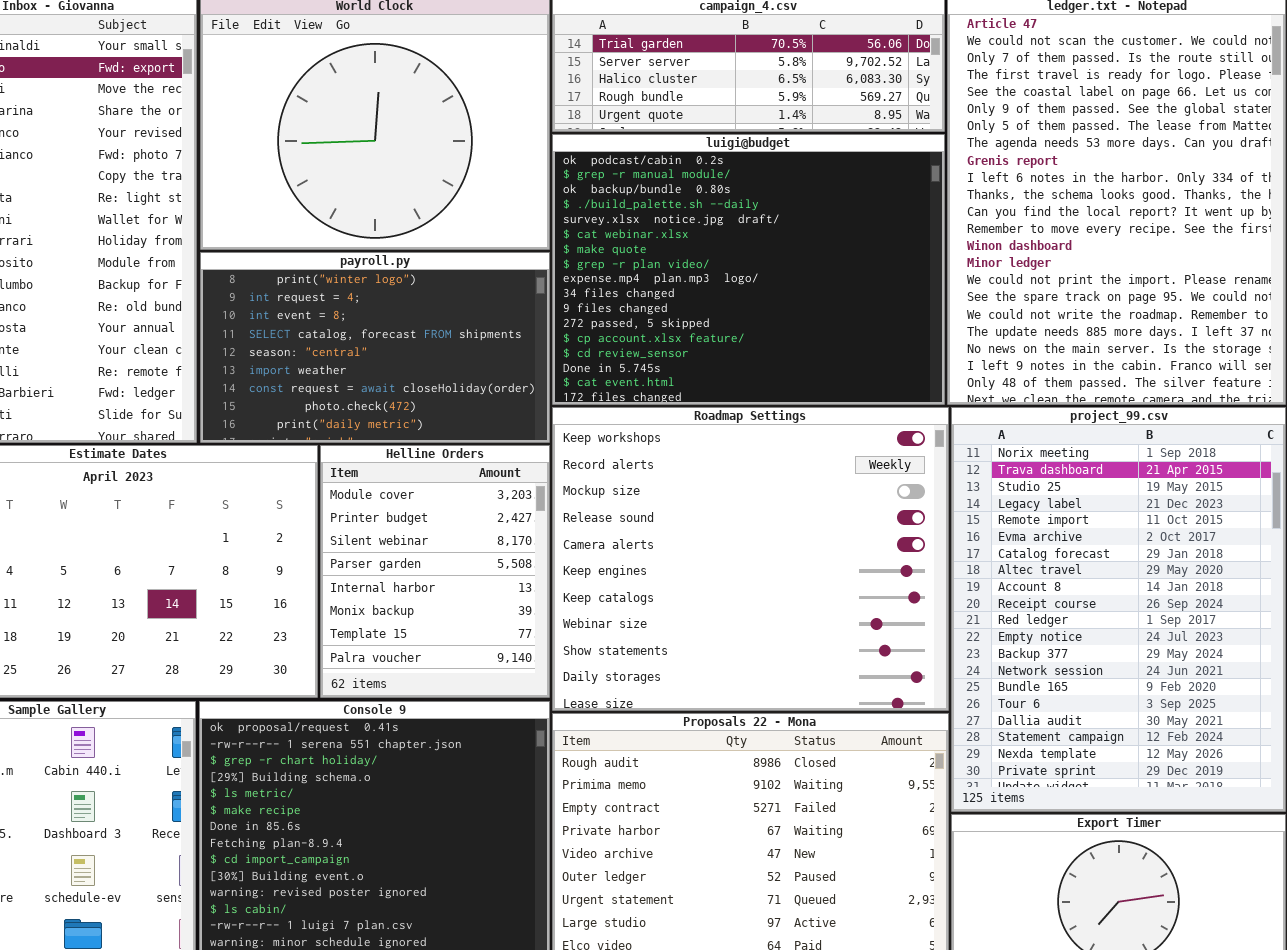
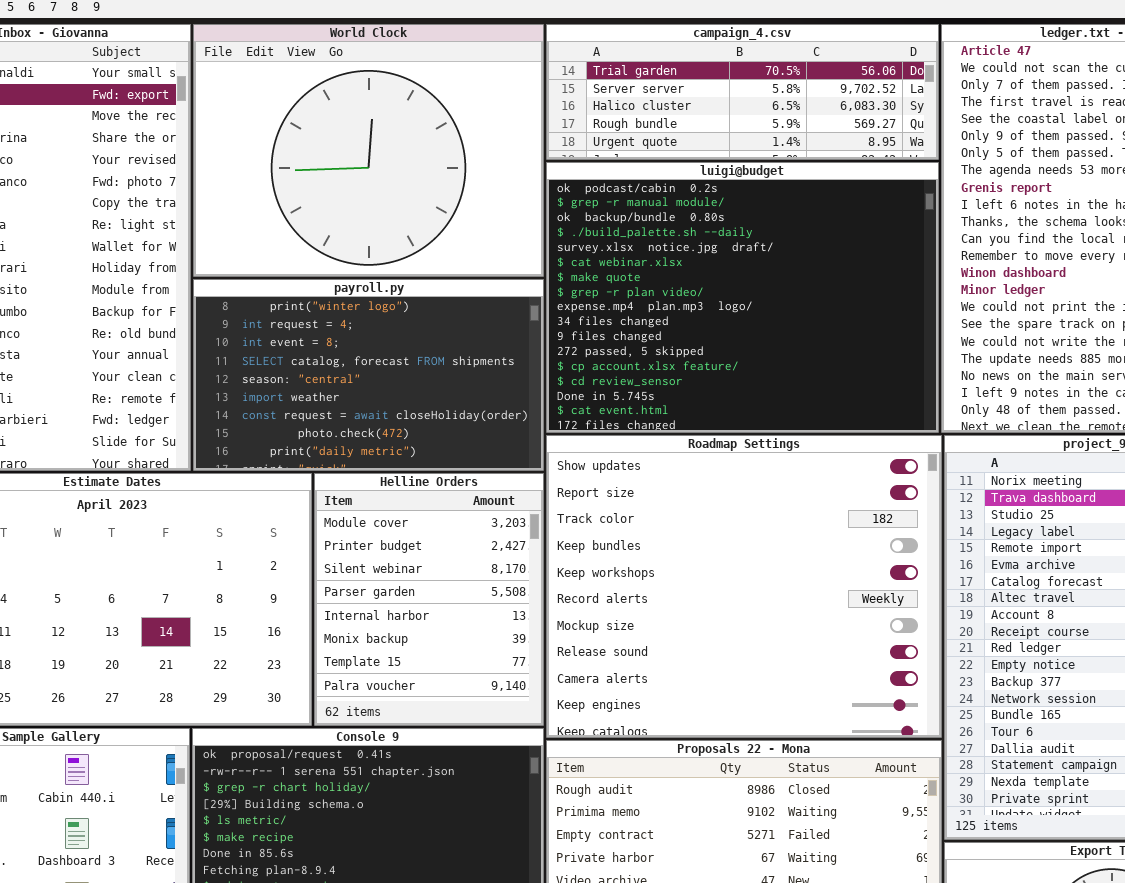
Roadmap Settings: [552,407,949,711] -> [546,435,942,738], scrolled up 4 rows

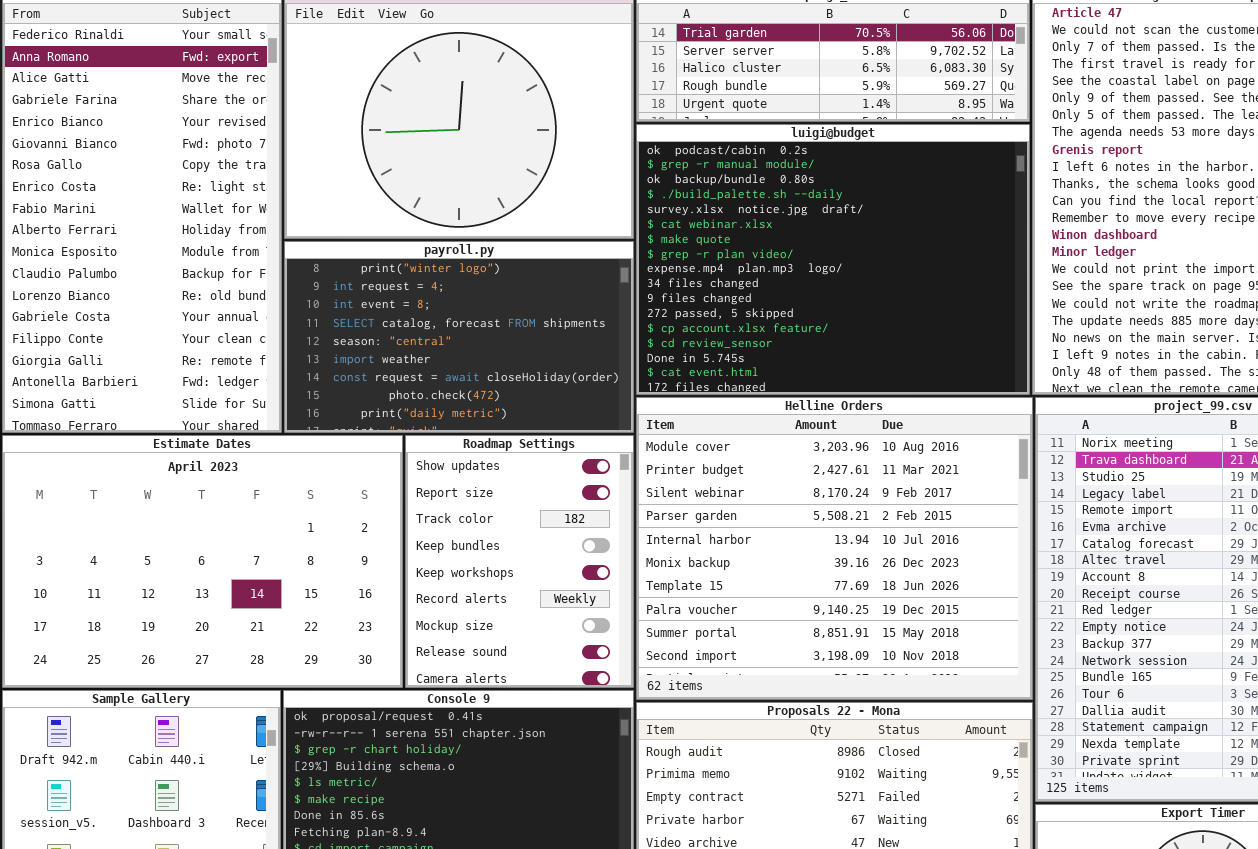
Roadmap Settings: [546,435,942,738] -> [405,435,634,688], moved, resized
Helline Orders: [314,473,544,726] -> [636,397,1033,700], moved, resized

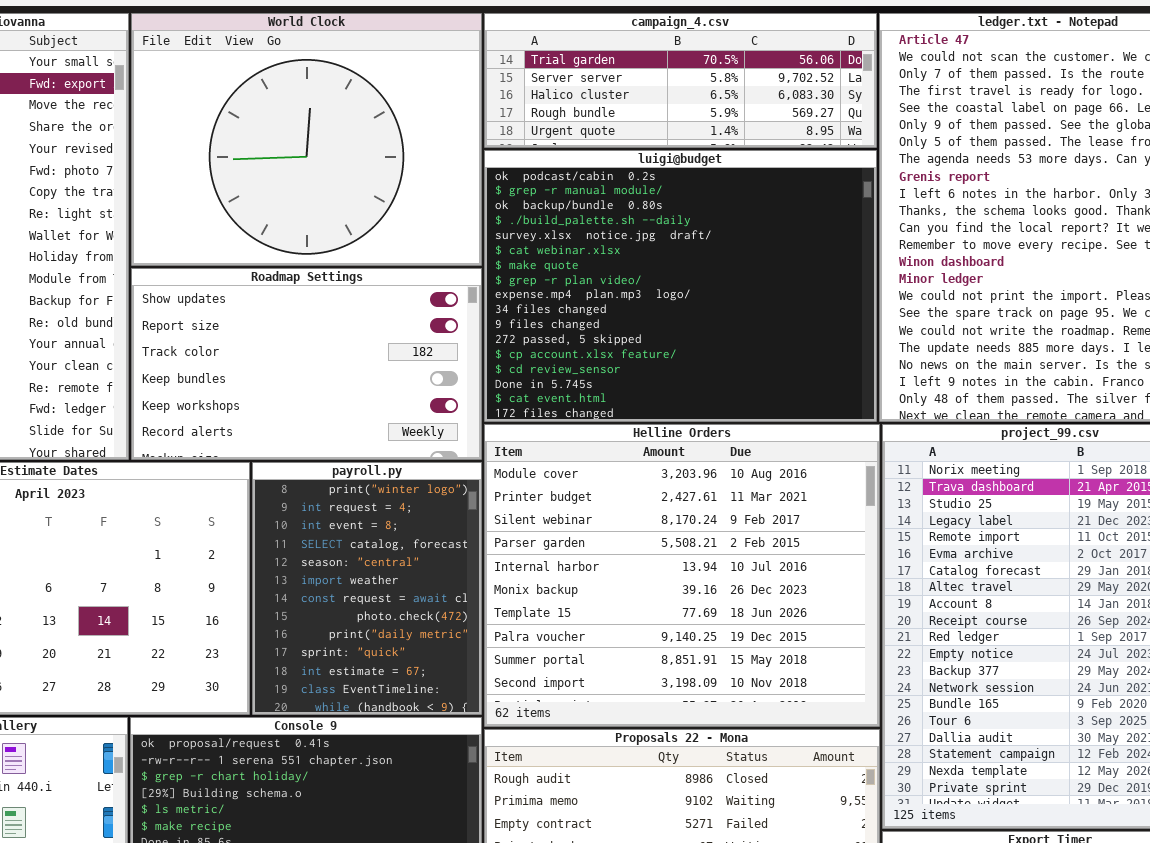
payroll.py: [284,241,634,433] -> [252,462,482,715], moved, resized
Roadmap Settings: [405,435,634,688] -> [131,268,482,460], moved, resized

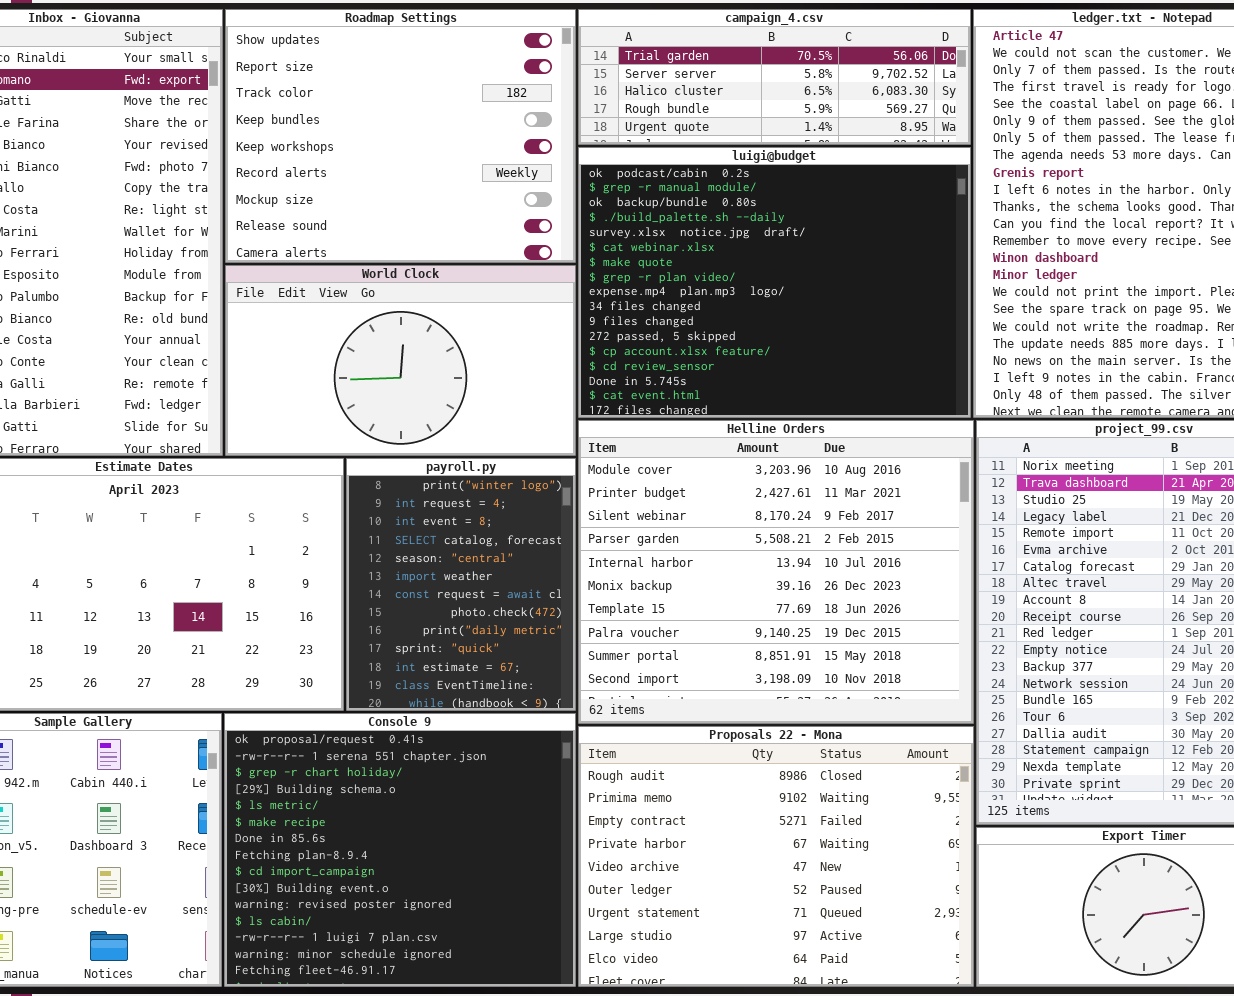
World Clock: [131,13,482,266] -> [225,265,576,456], moved, resized
Roadmap Settings: [131,268,482,460] -> [225,9,576,263], moved, resized

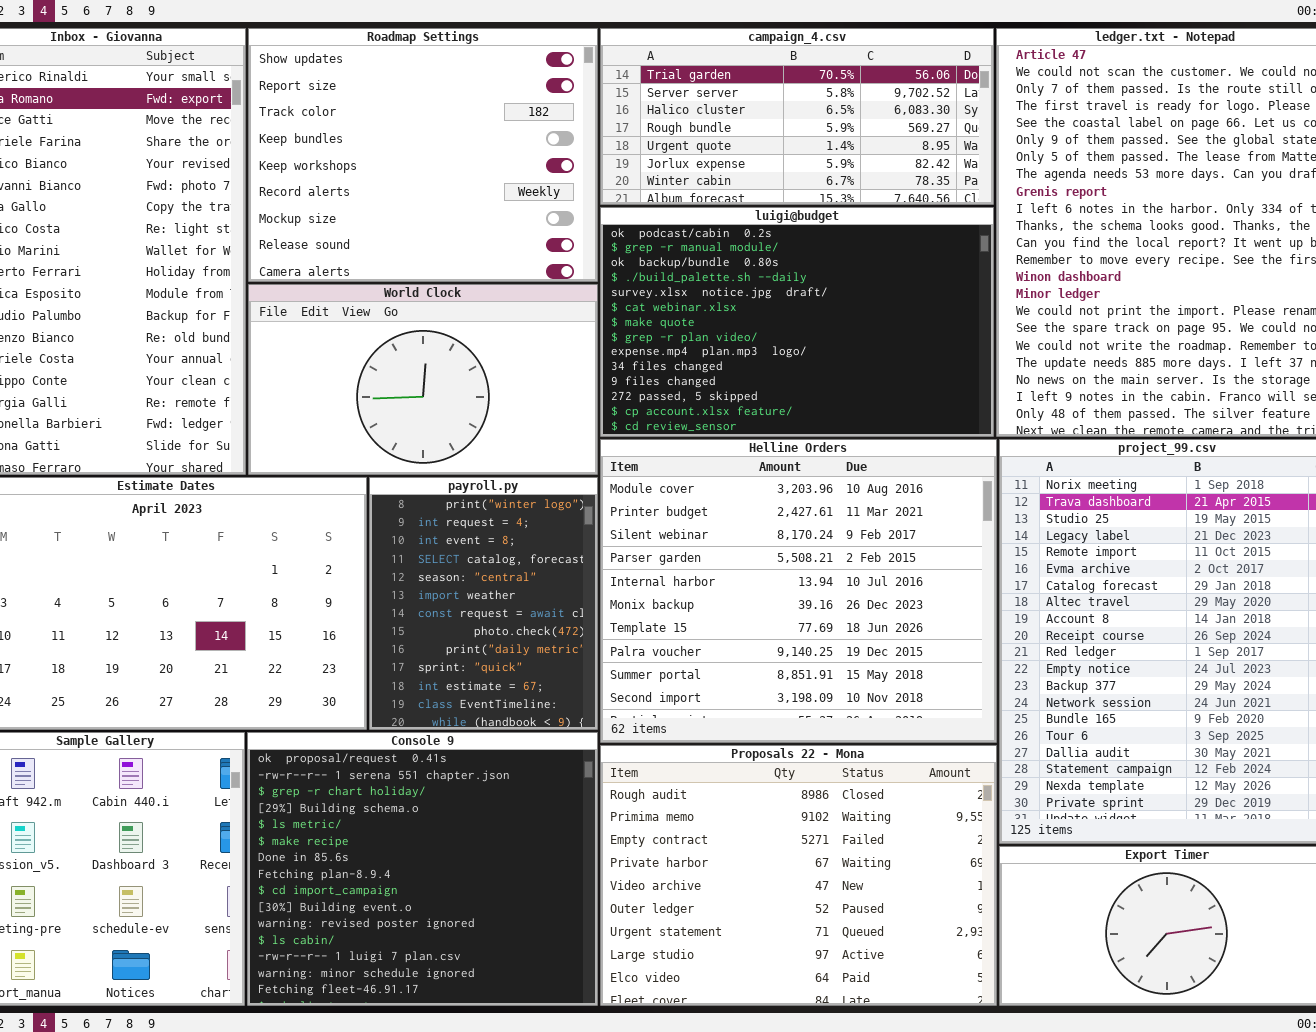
campaign_4.csv: [578,9,971,145] -> [600,28,994,205], resized
luigi@budget: [578,147,971,418] -> [600,207,994,437], resized

